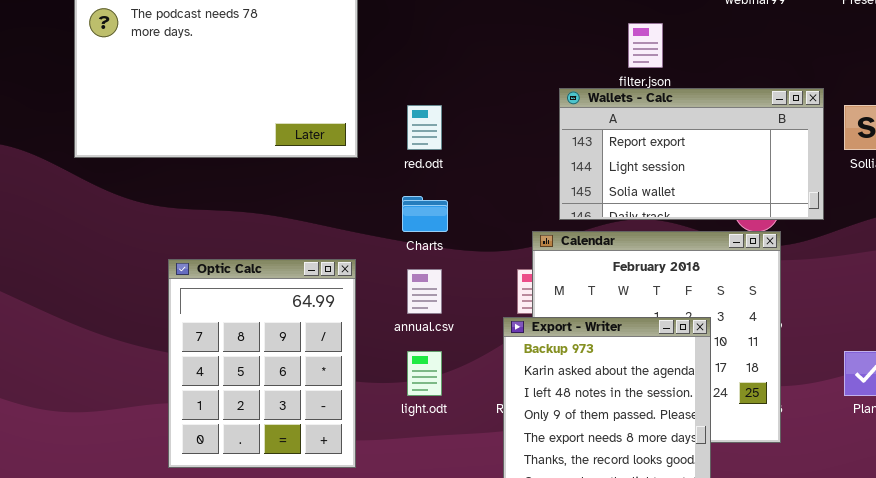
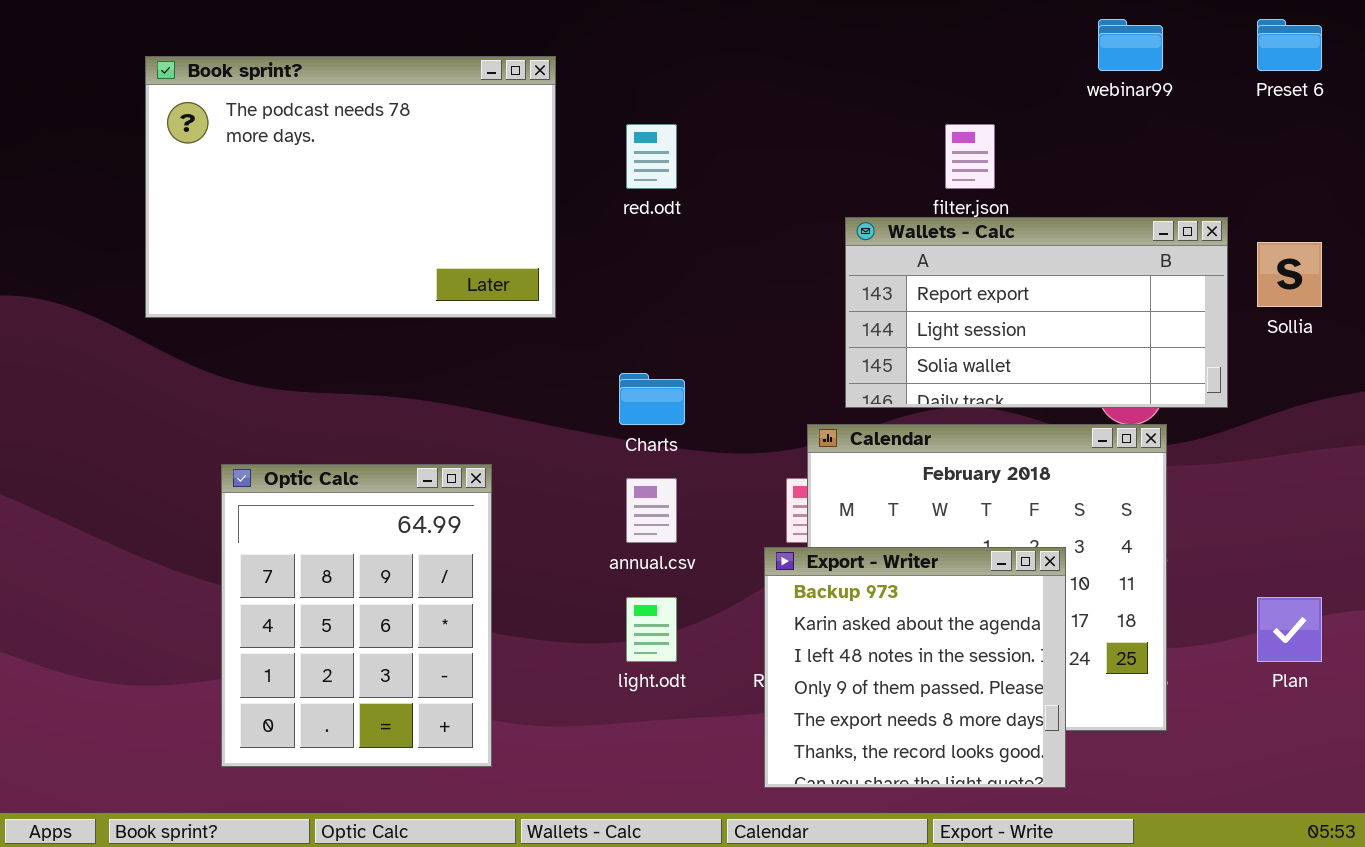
red.odt: [407,105,442,150] -> [626,124,677,189], moved
Optic Calc: [168,259,356,468] -> [221,464,492,767], moved

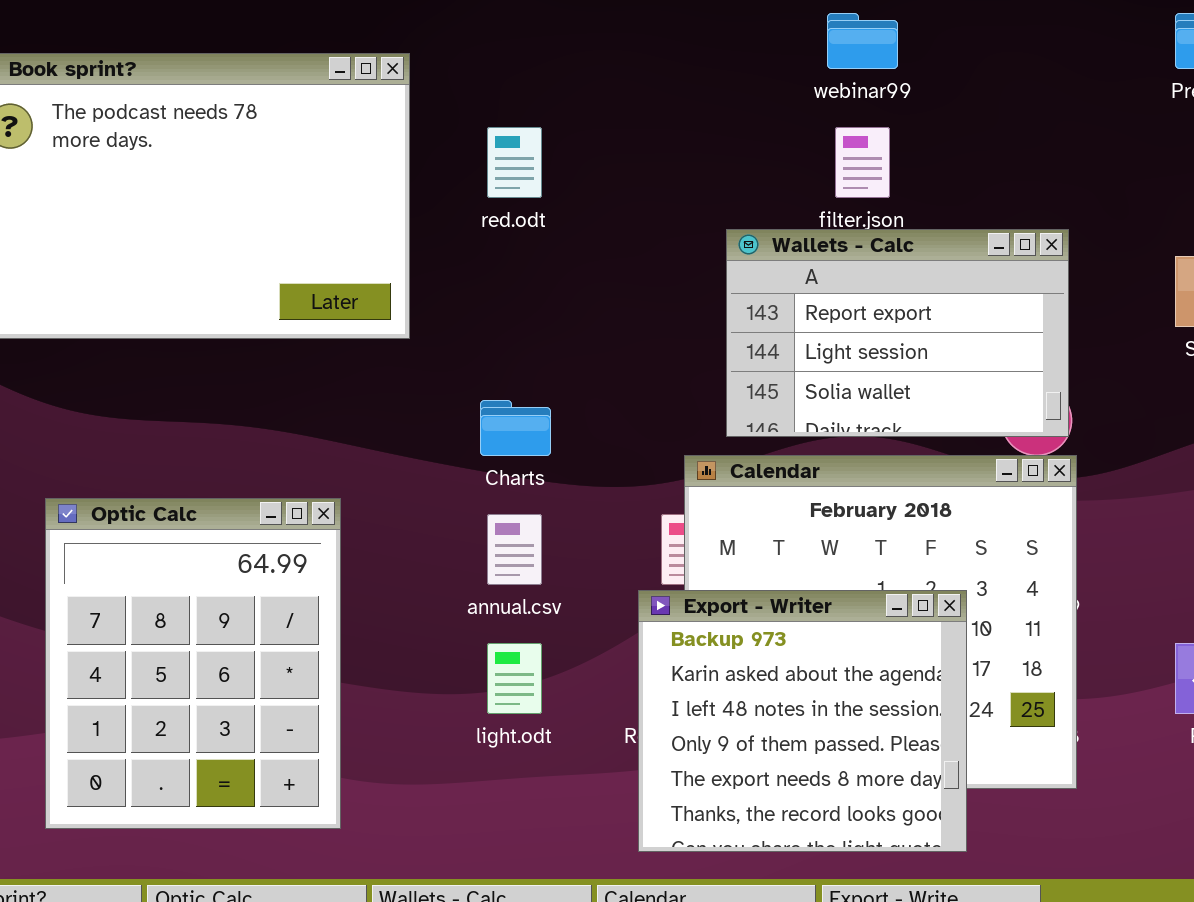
webinar99: [1098,19,1163,71] -> [827,13,898,69], moved
Wallets - Calc: [845,217,1228,408] -> [726,229,1069,437], resized

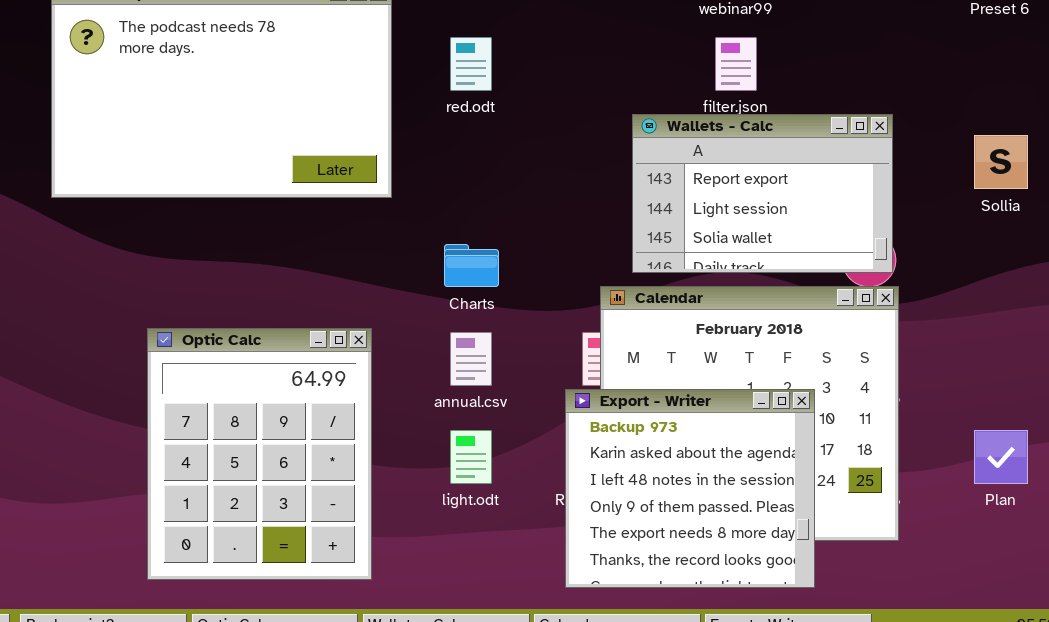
Optic Calc: [45,498,341,829] -> [147,328,372,580], moved

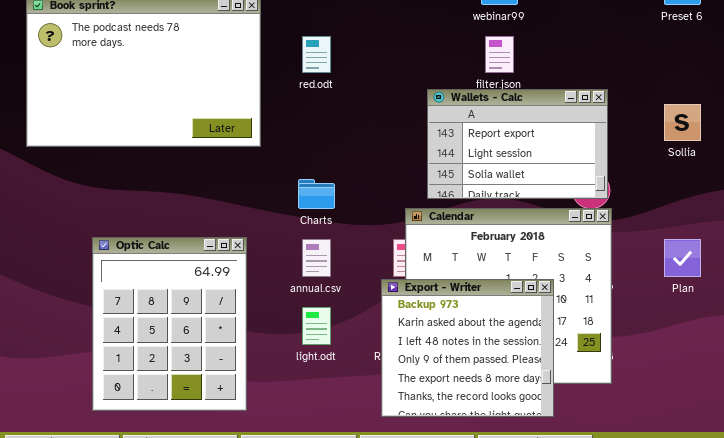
Plan: [974,430,1028,484] -> [664,239,701,277], moved

